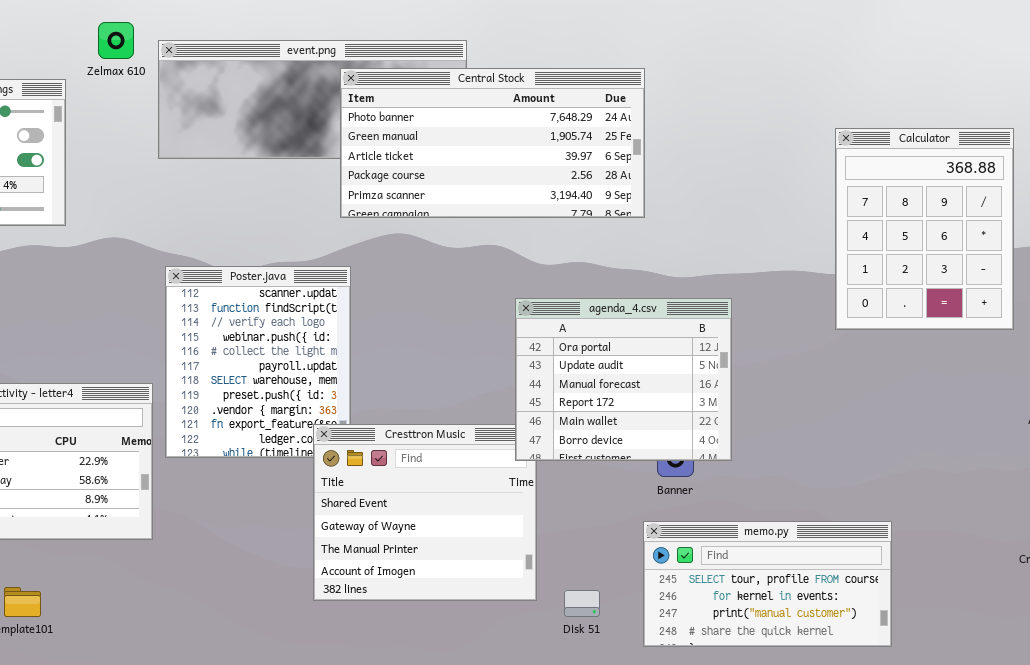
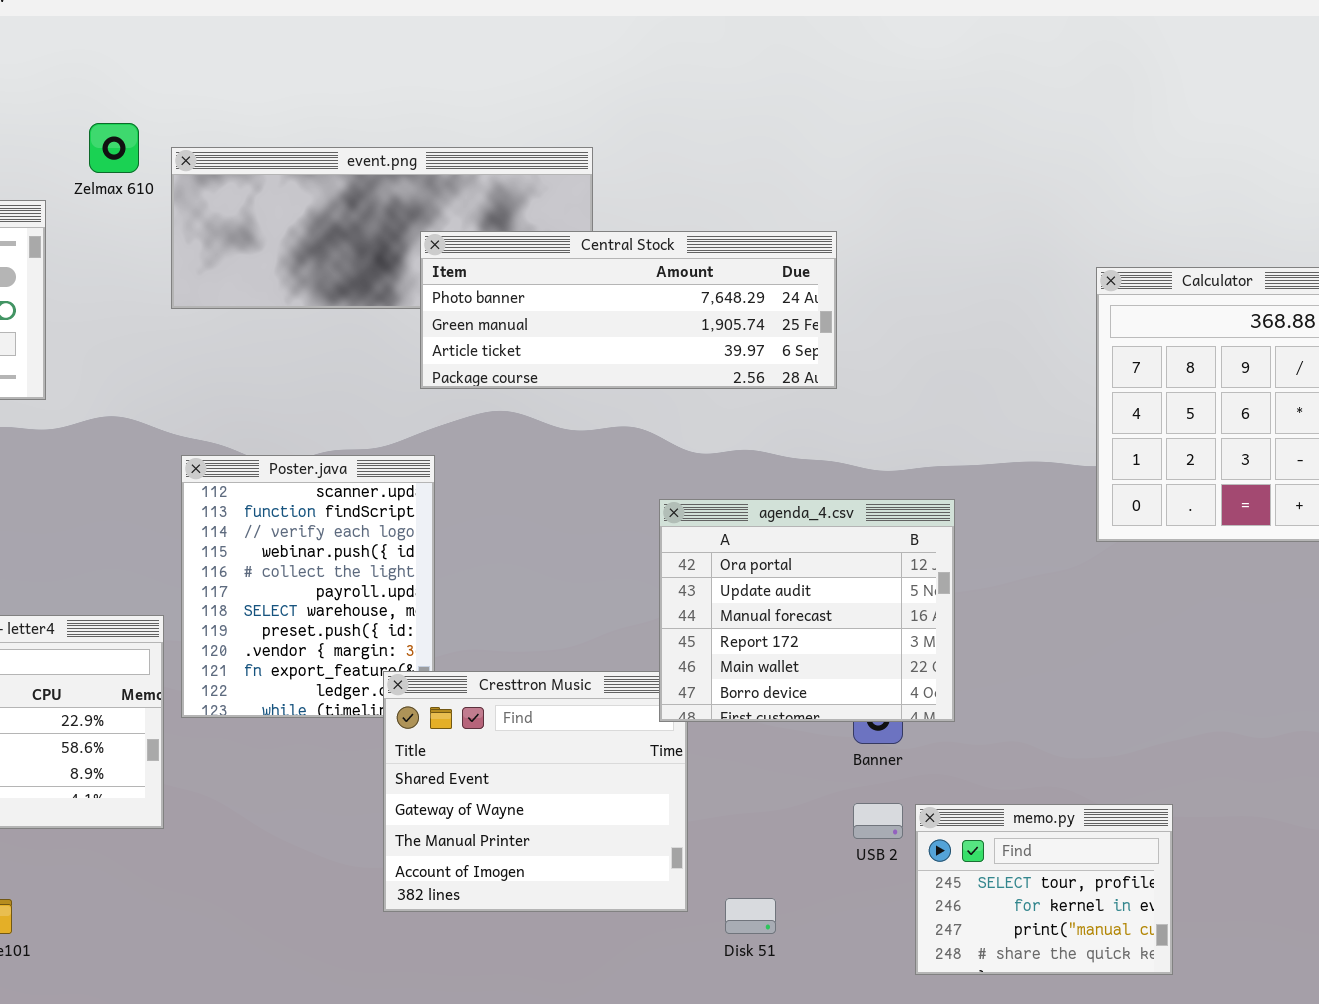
Central Stock: [340,68,645,218] -> [420,231,837,389], resized
memo.py: [643,521,892,647] -> [915,804,1173,975], resized

